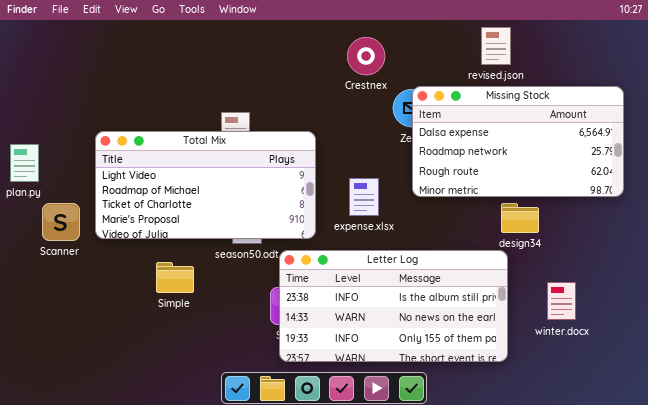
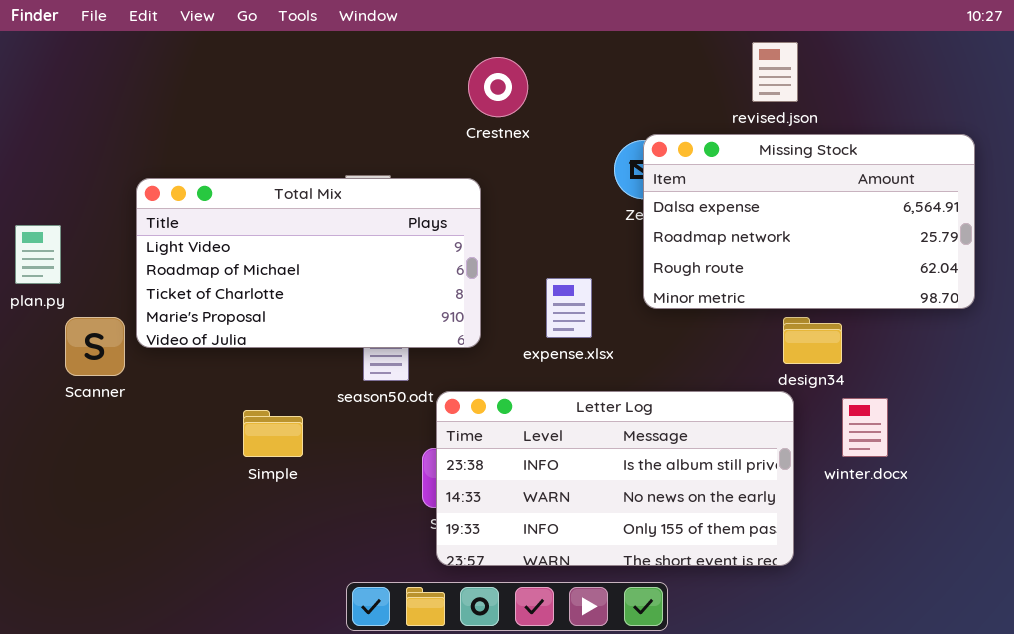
Crestnex: [347,37,385,75] -> [468,57,528,117], moved
Total Mix: [95,131,316,239] -> [136,178,481,348], moved
winter.docx: [547,282,576,320] -> [842,398,888,457], moved

